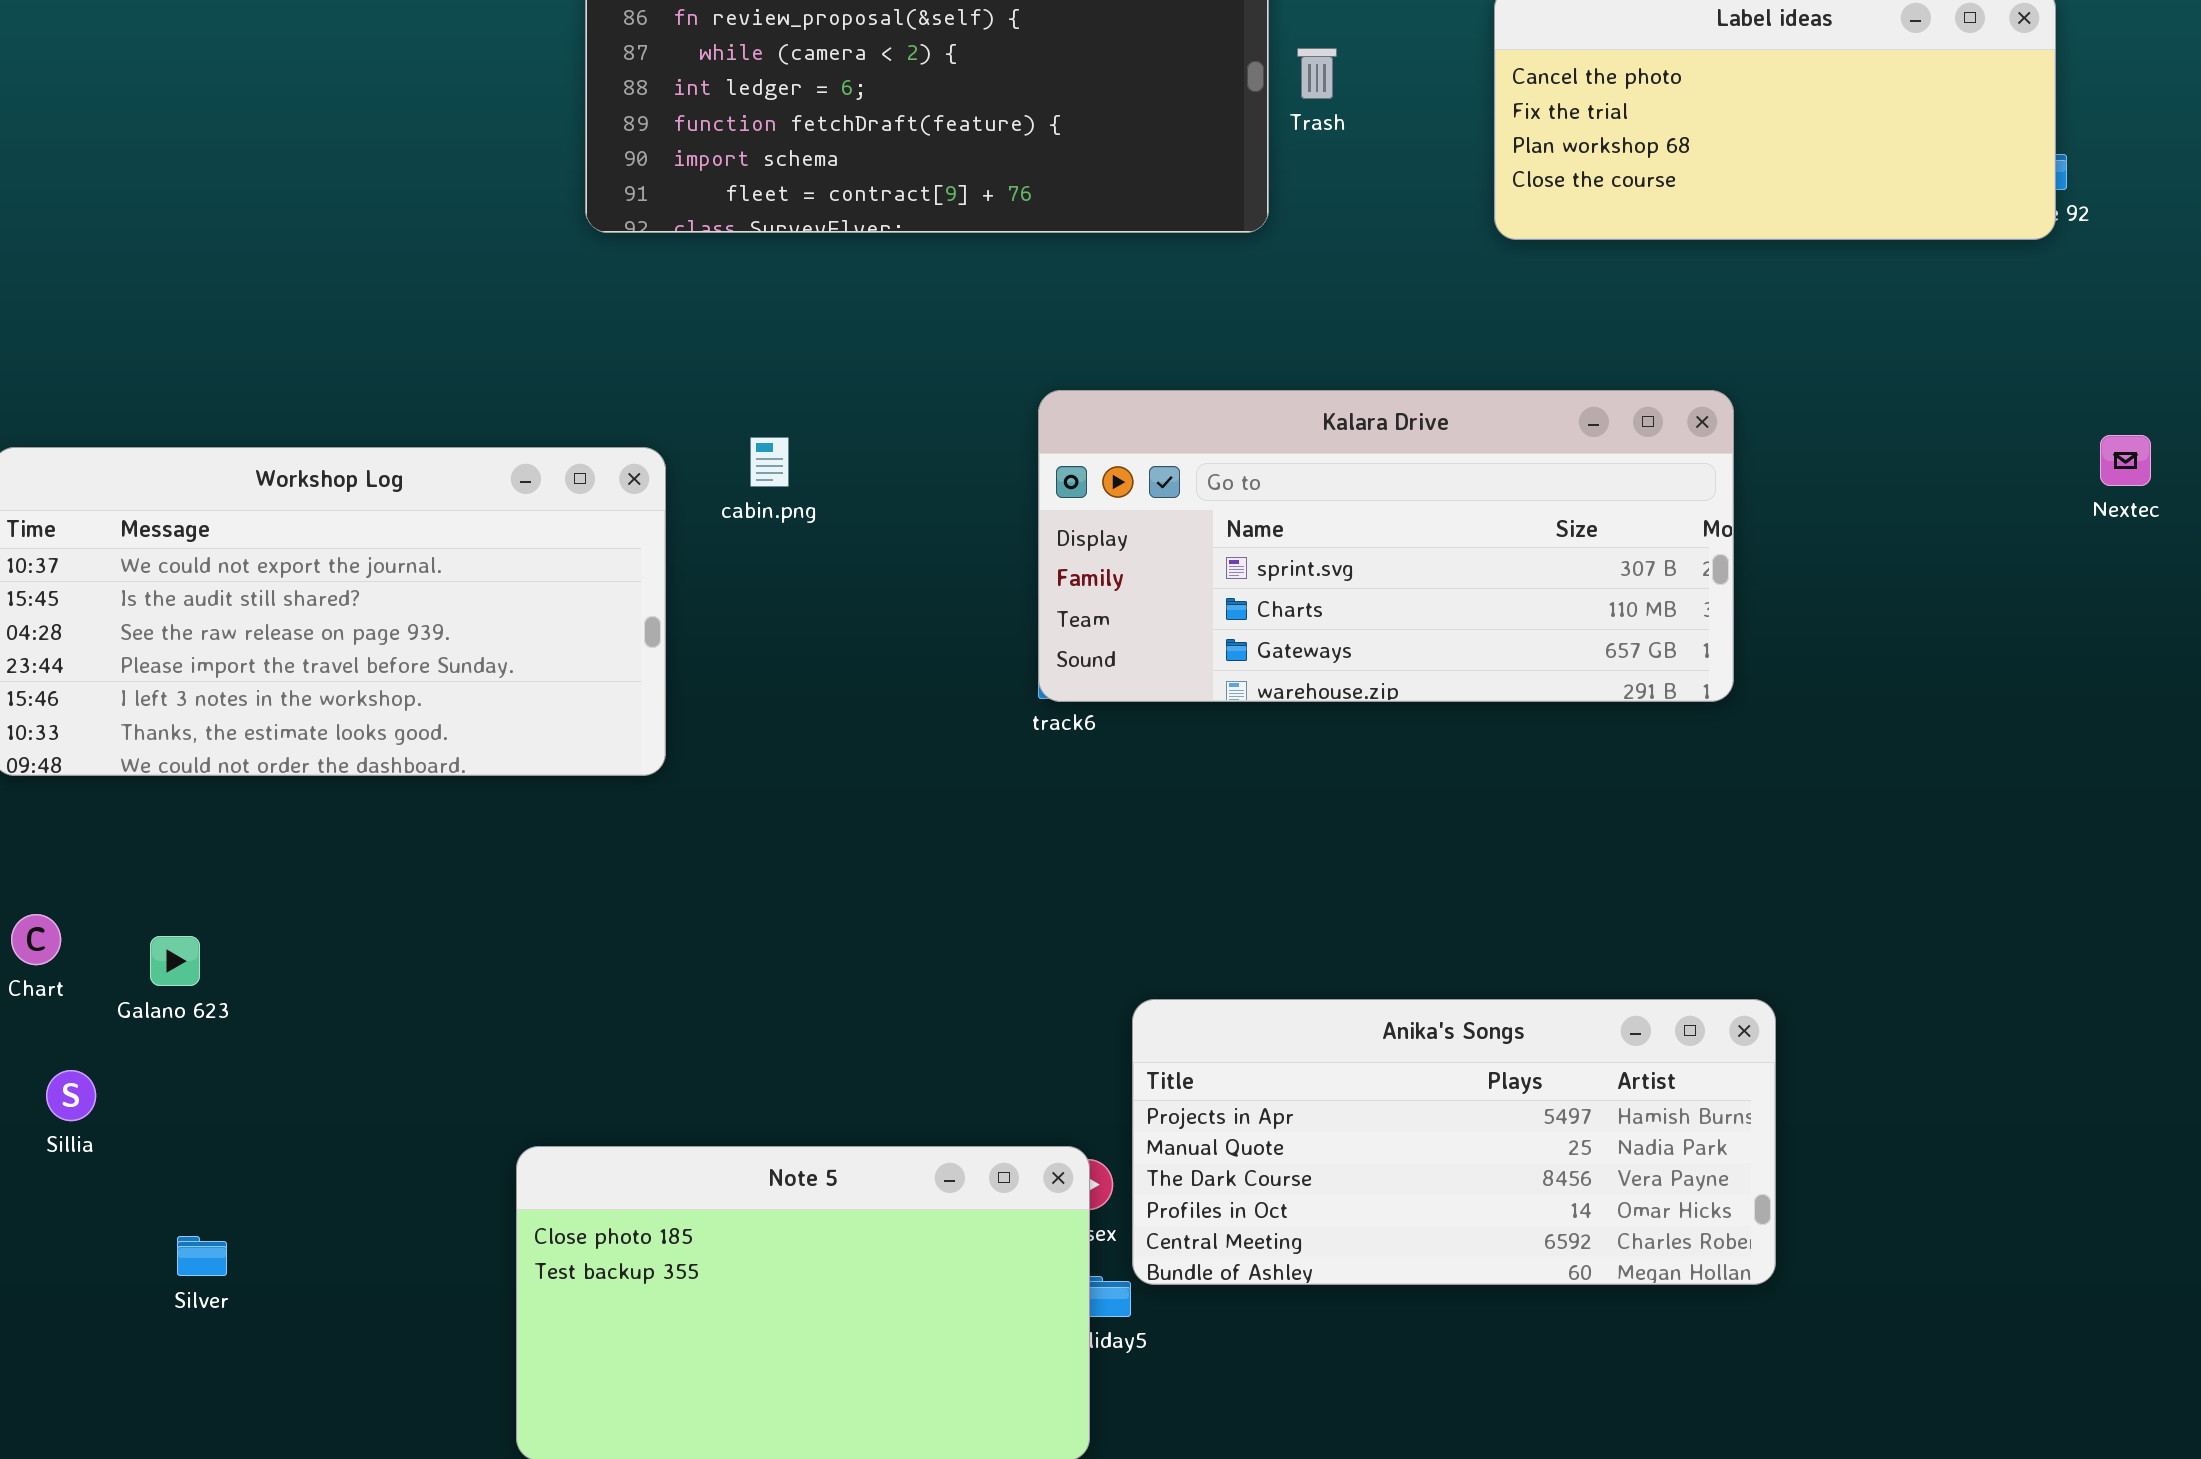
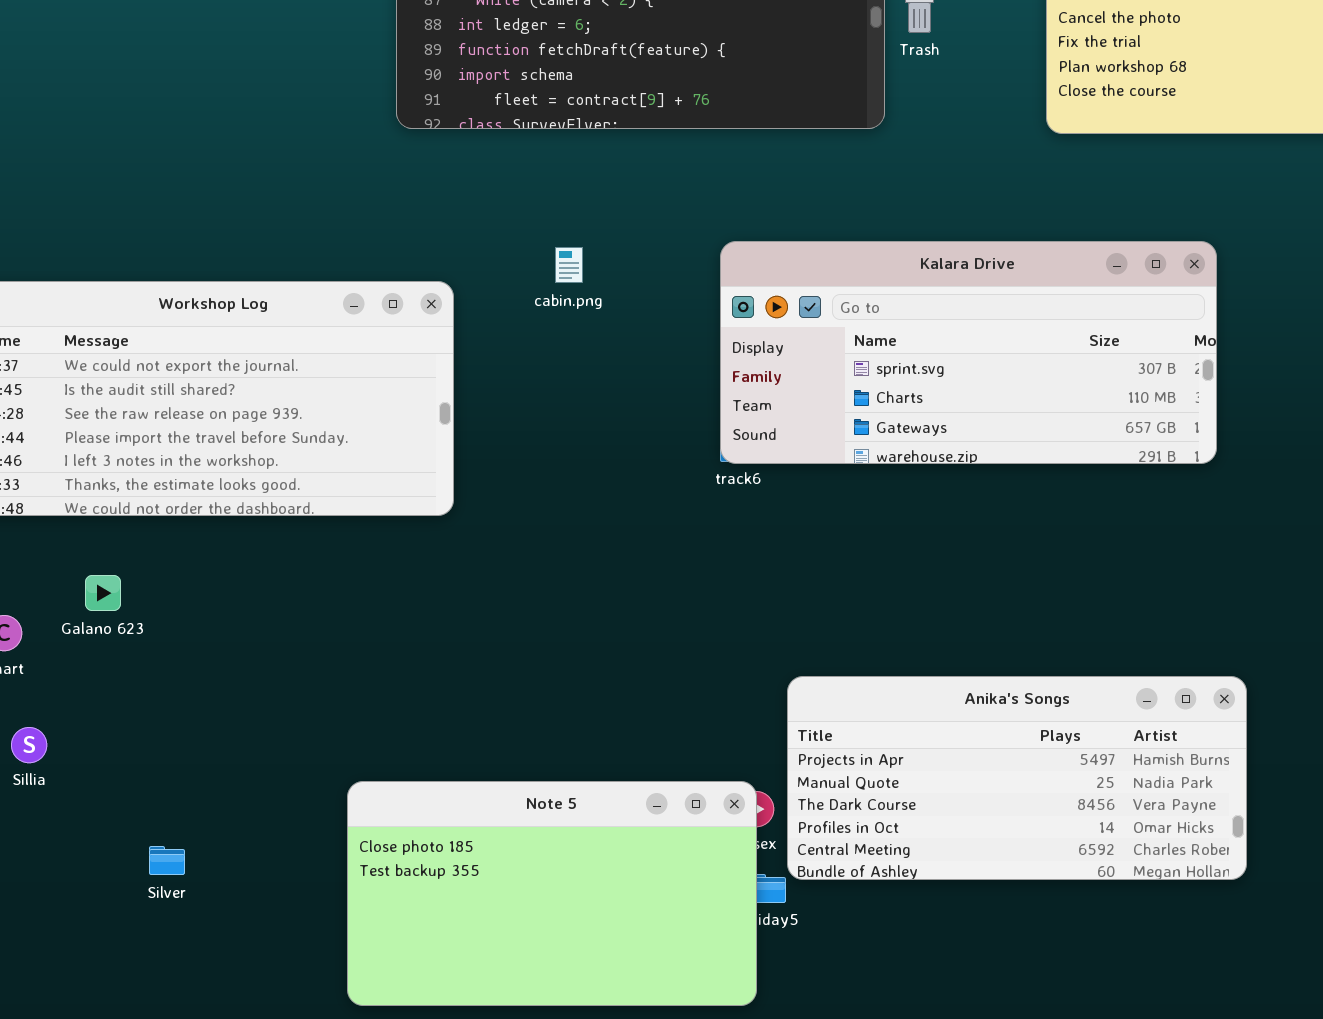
cabin.png: [750,437,789,487] -> [555,247,583,283], moved
Galano 623: [150,936,200,986] -> [85,575,121,611], moved
Silver: [177,1236,227,1276] -> [149,846,185,875], moved

